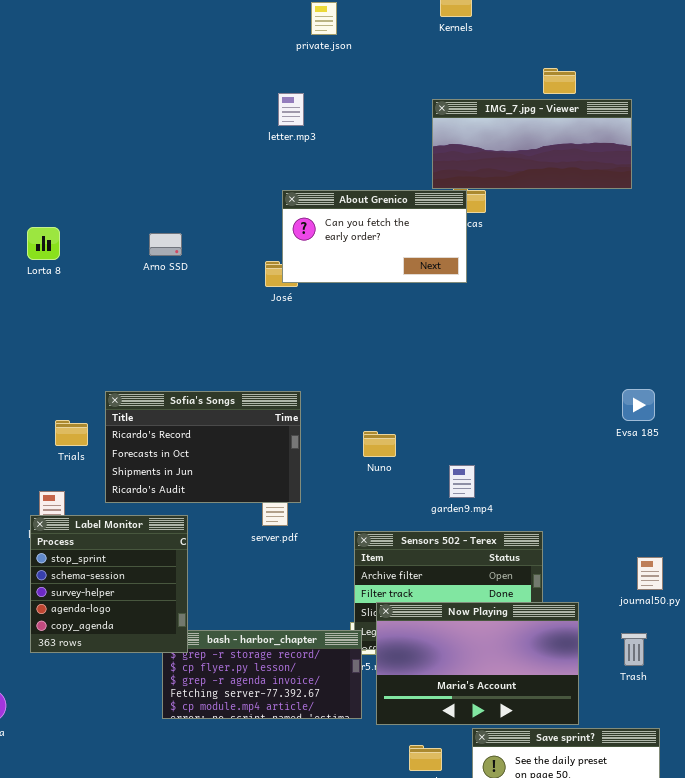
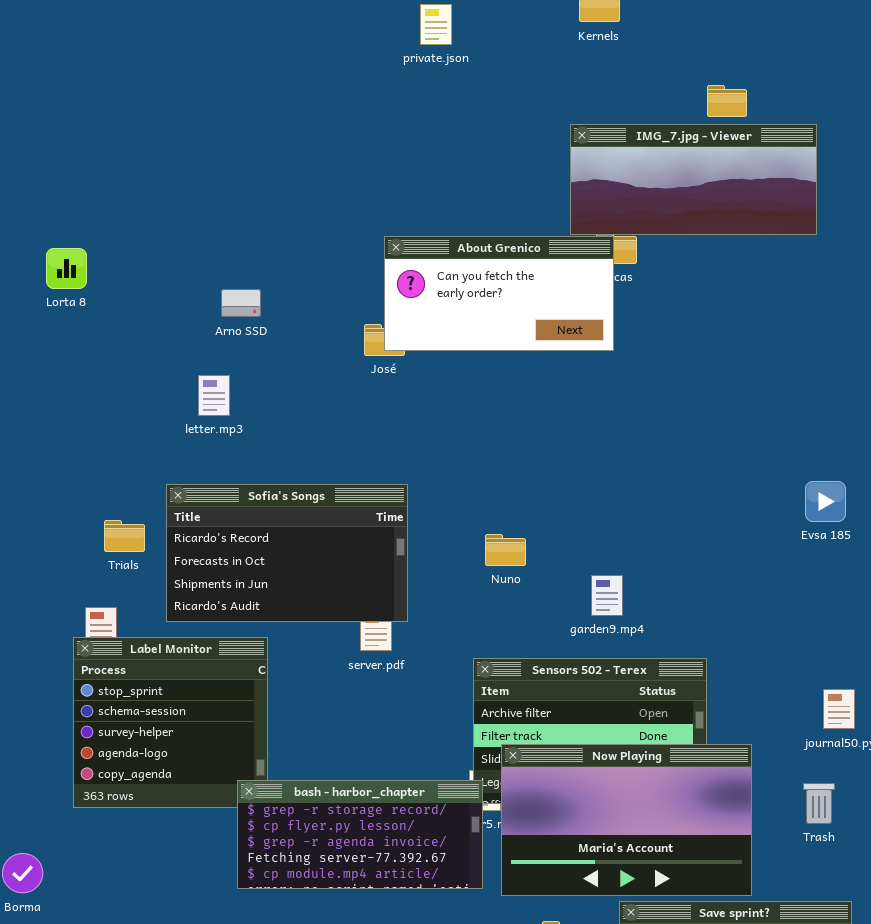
letter.mp3: [278,93,304,126] -> [198,375,230,416], moved
Lorta 8: [27,227,60,260] -> [46,248,87,289], moved
bash - harbor_chapter: [162,630,362,719] -> [237,780,483,889], raised

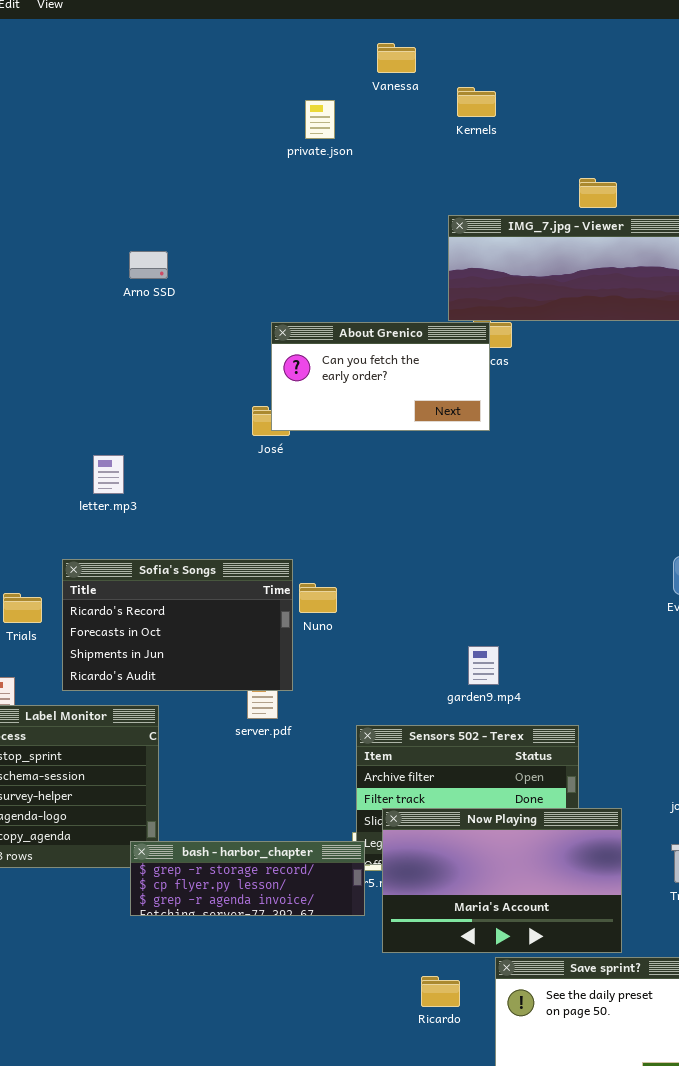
Arno SSD: [221,289,261,317] -> [129,251,168,279], moved
Nuno: [485,534,526,566] -> [299,583,337,613], moved
bash - harbor_chapter: [237,780,483,889] -> [130,841,365,916], resized

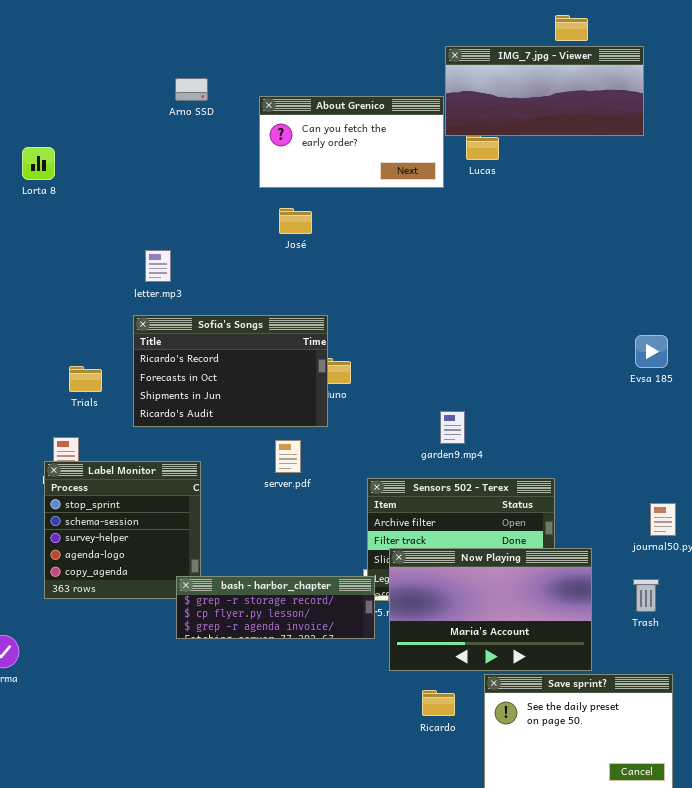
About Grenico: [271,322,490,431] -> [259,96,444,188], moved
Sofia's Songs: [62,559,293,691] -> [133,315,328,427], moved
garden9.mp4: [468,646,499,685] -> [440,411,465,444], moved

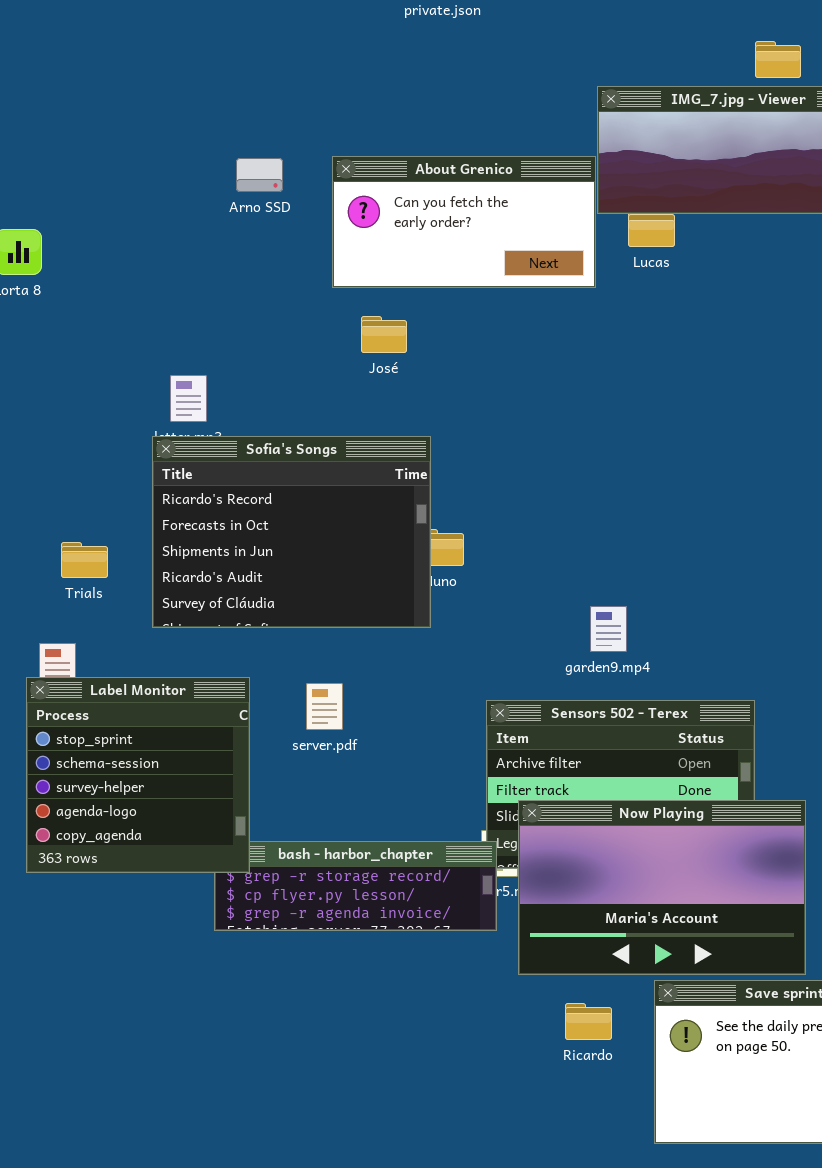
Arno SSD: [175,78,208,101] -> [236,158,283,192], moved
Sofia's Songs: [133,315,328,427] -> [152,436,431,628], resized
server.pdf: [275,440,301,473] -> [306,683,343,730], moved
Label Monitor: [44,461,201,599] -> [26,677,250,873], raised

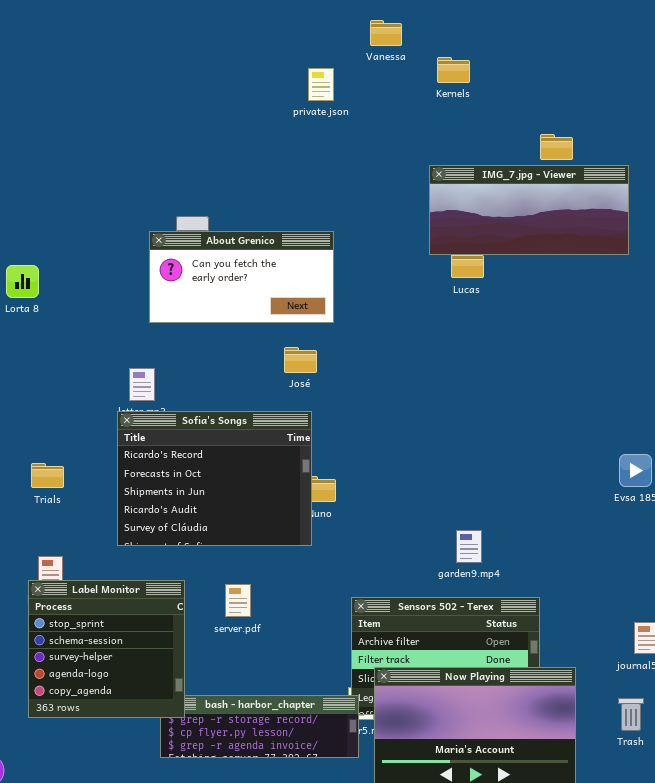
About Grenico: [332,156,596,288] -> [149,231,334,323], moved
José: [361,316,407,353] -> [284,347,317,373], moved
Trials: [61,542,108,578] -> [31,463,64,488], moved
garden9.mp4: [590,606,627,652] -> [456,530,482,563], moved

